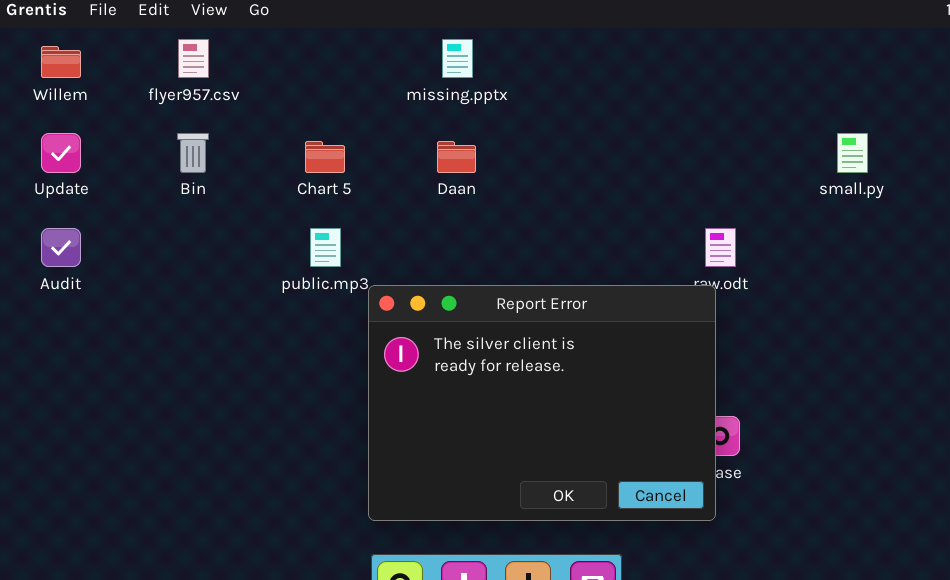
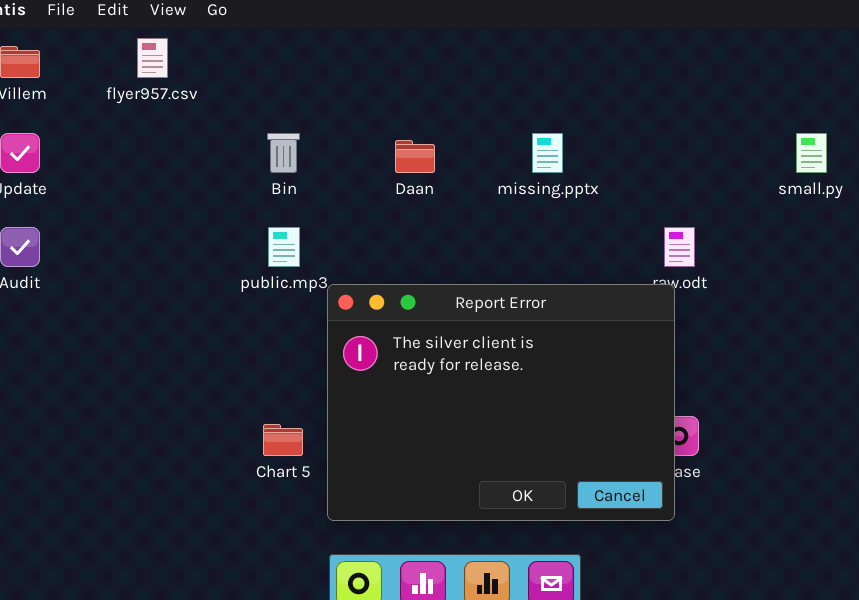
missing.pptx: [442,39,473,78] -> [532,133,563,173], moved
Bin: [177,133,209,173] -> [267,133,300,173], moved
Chart 5: [305,141,345,173] -> [263,424,303,456], moved

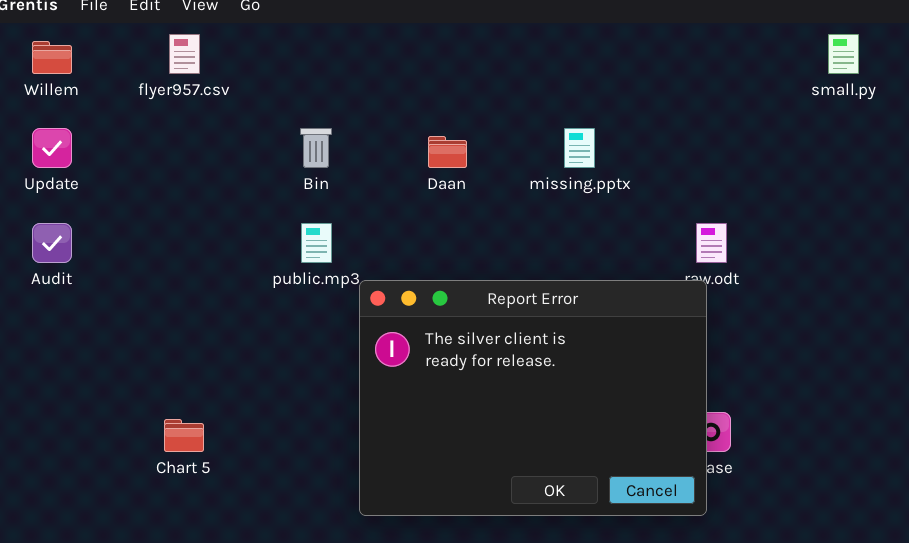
small.py: [796,133,827,173] -> [828,34,859,74], moved
Chart 5: [263,424,303,456] -> [164,419,204,452], moved

